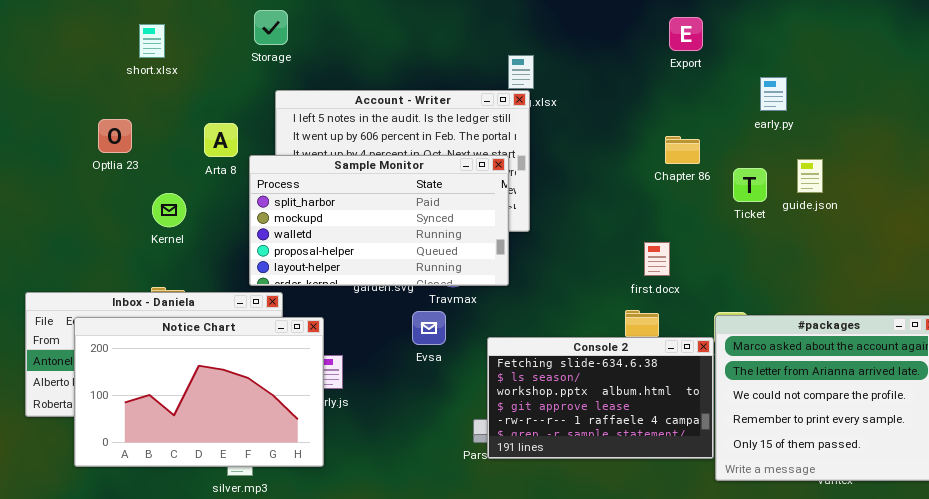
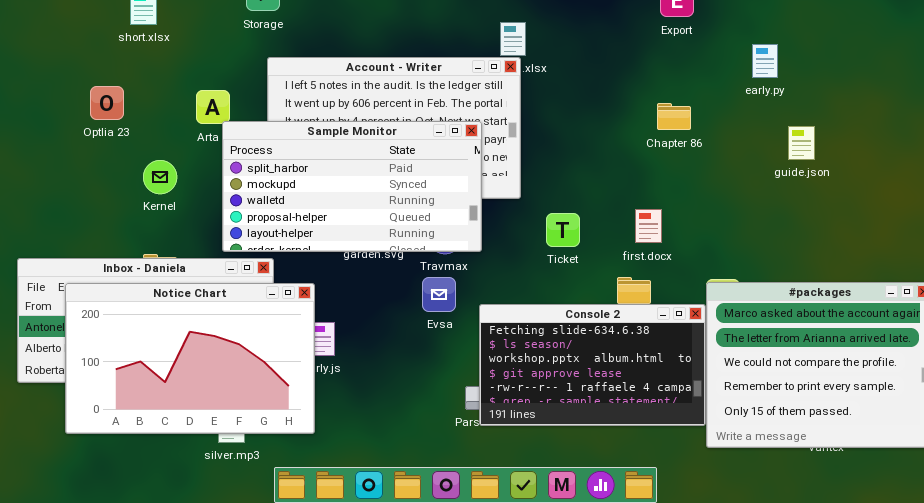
Sample Monitor: [249,155,509,286] -> [222,121,482,252], moved
Ticket: [733,168,767,202] -> [546,213,580,247], moved
Evsa: [412,311,446,345] -> [422,277,456,312], moved

